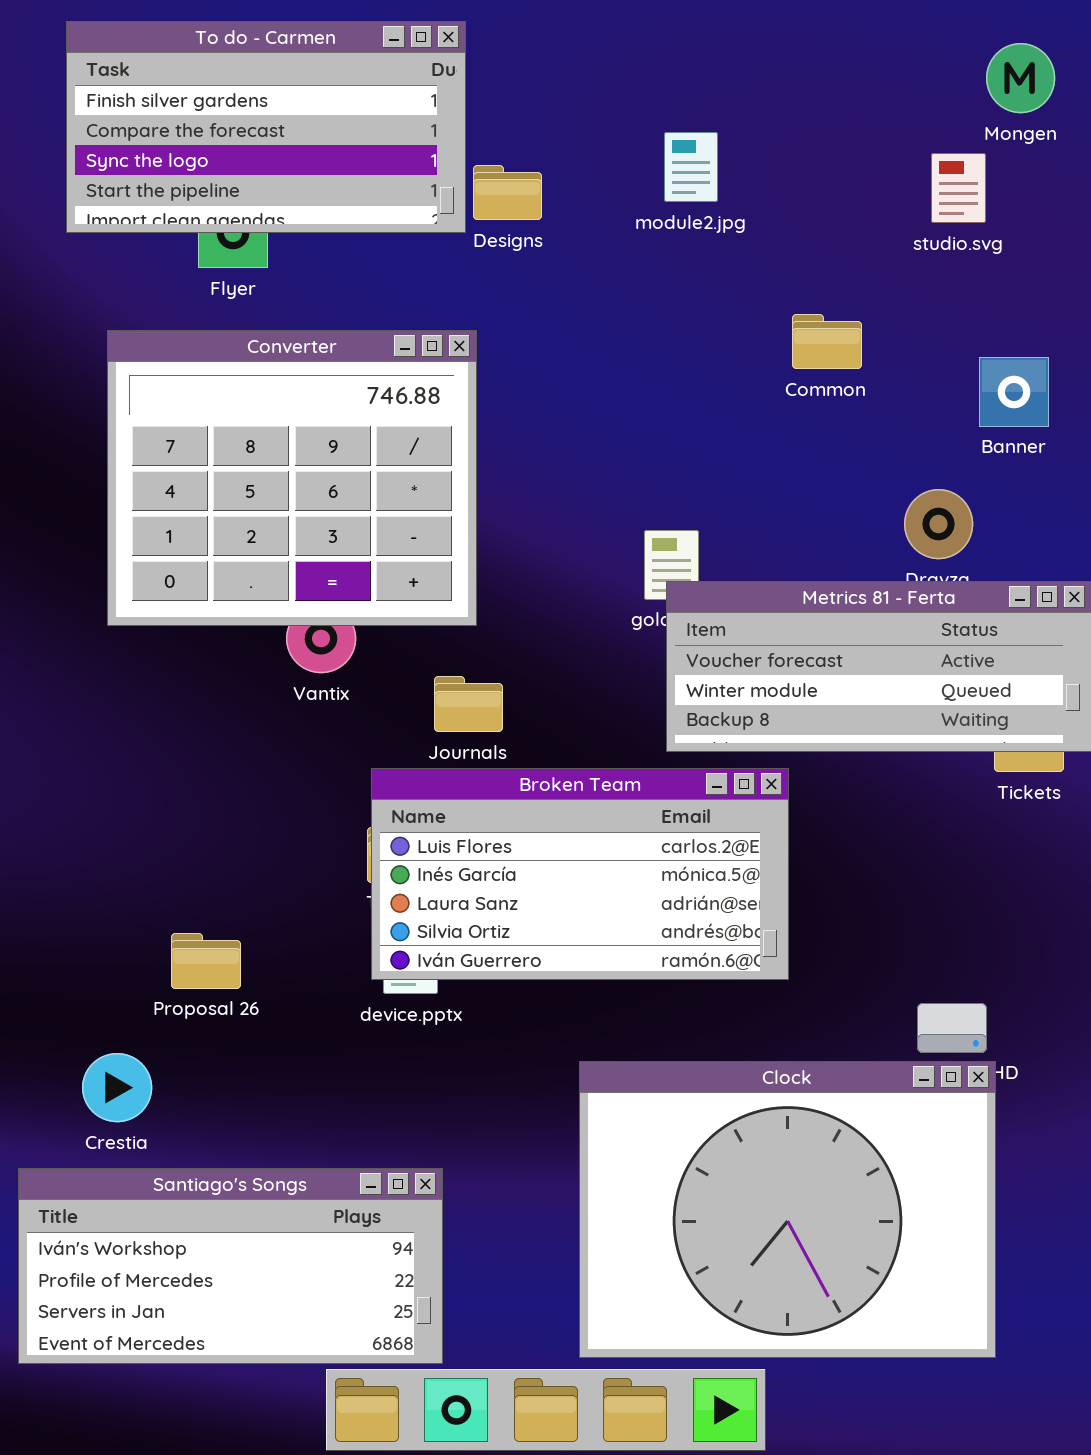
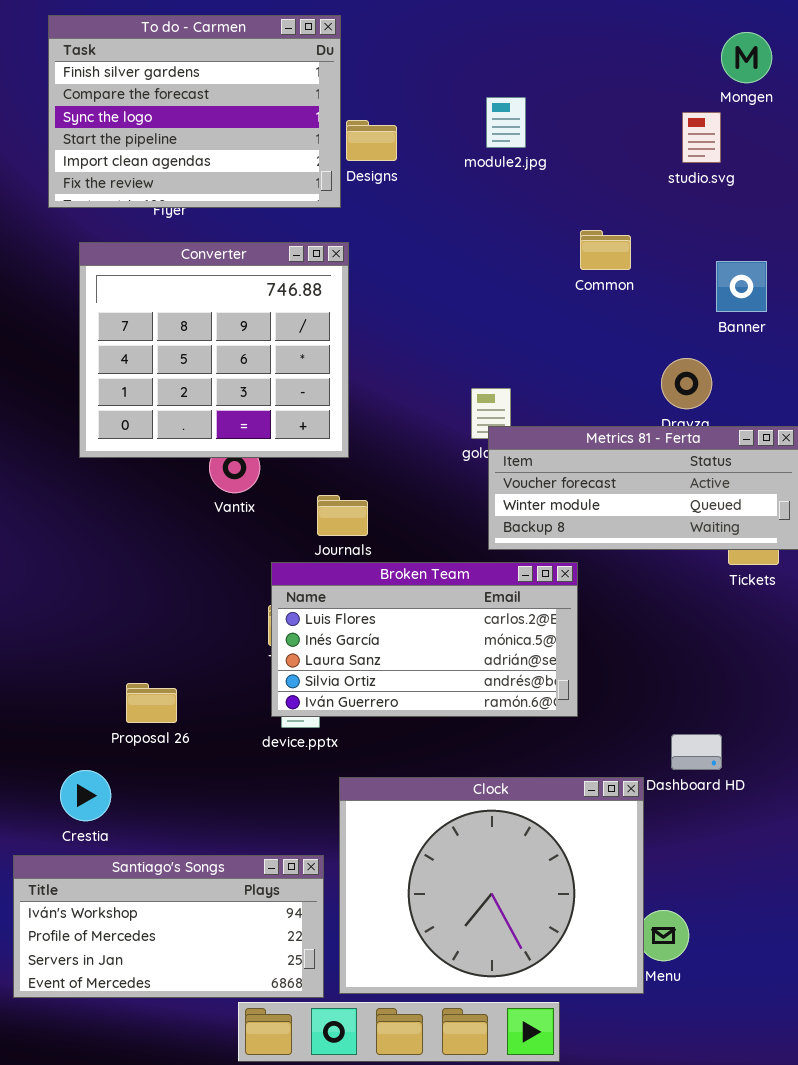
To do - Carmen: [66,21,466,233] -> [48,15,341,208], resized
Clock: [579,1061,996,1358] -> [339,777,644,994], moved

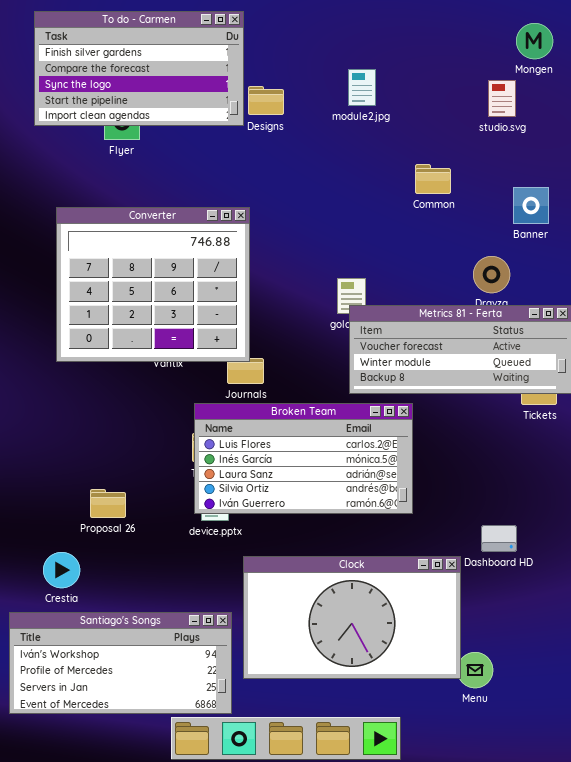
To do - Carmen: [48,15,341,208] -> [34,11,244,126], resized
Converter: [79,242,349,458] -> [56,207,250,362], moved
Clock: [339,777,644,994] -> [243,556,461,679], resized

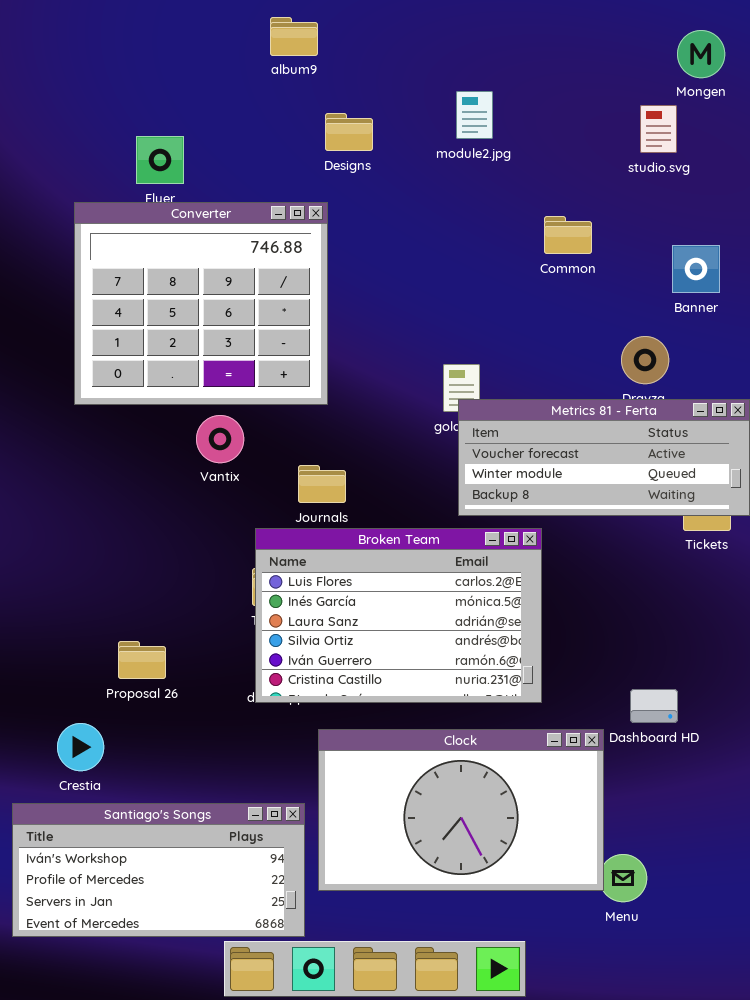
To do - Carmen: [34,11,244,126] -> none, closed
Converter: [56,207,250,362] -> [74,202,328,405], moved
Broken Team: [194,403,413,514] -> [255,528,542,703], resized

